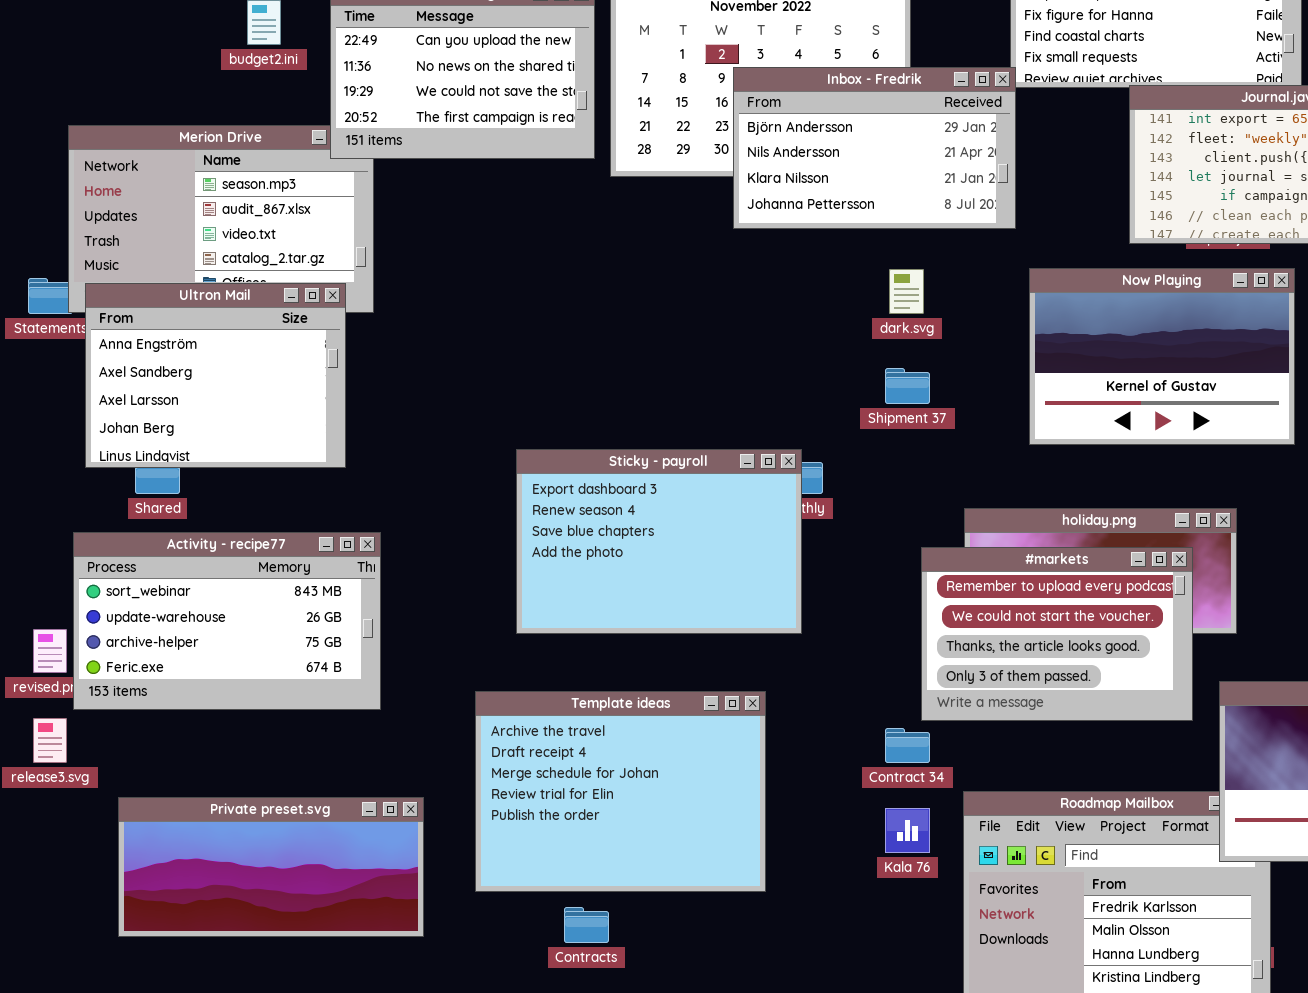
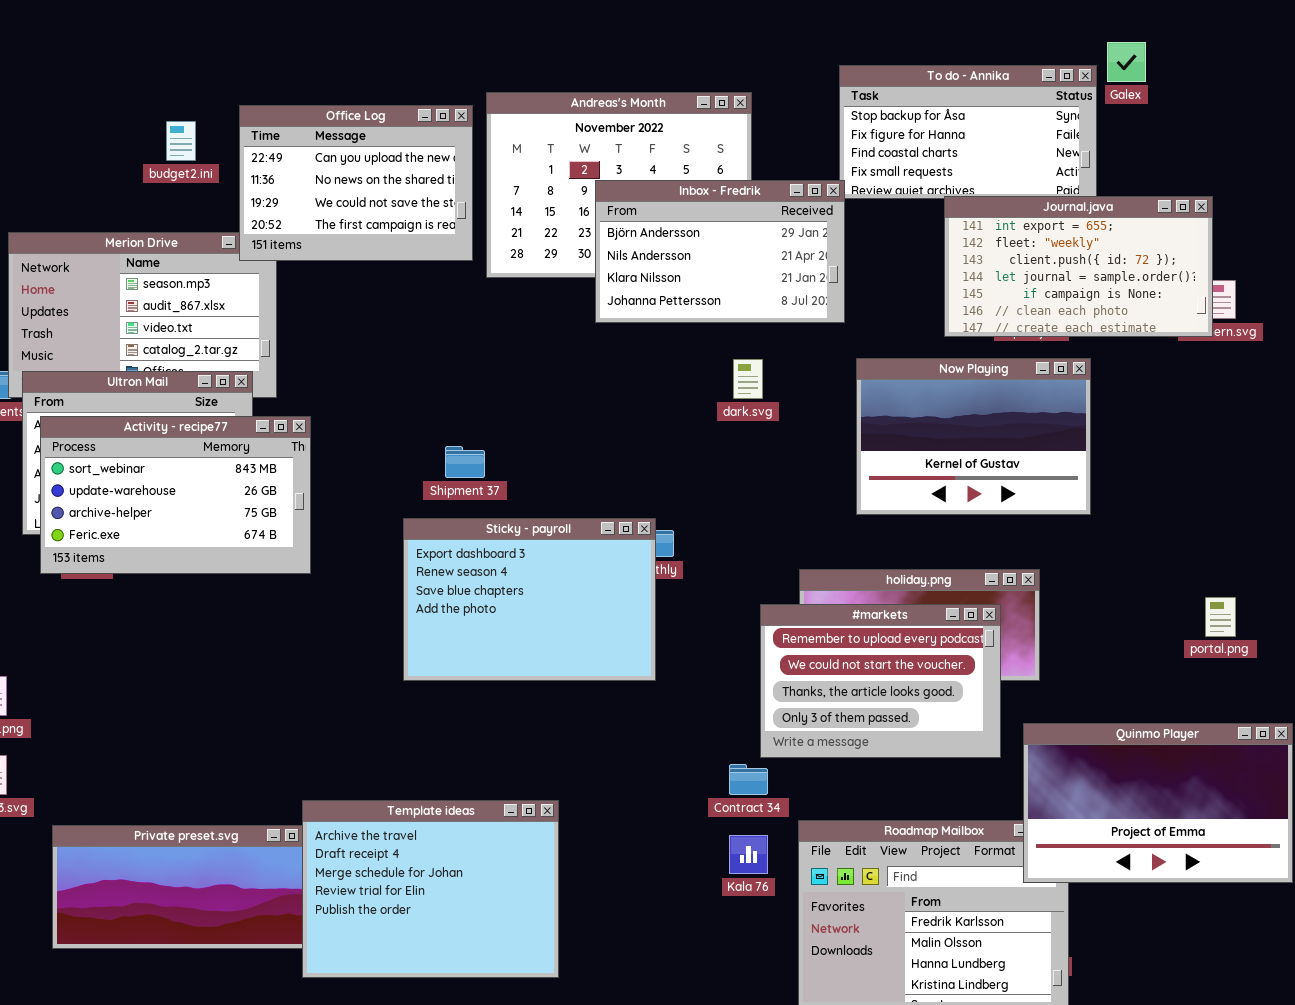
Shipment 37: [885,368,930,404] -> [445,446,485,478], moved
Activity - recipe77: [73,532,381,710] -> [40,416,311,574], moved
Template ideas: [475,691,766,892] -> [302,800,559,978], moved

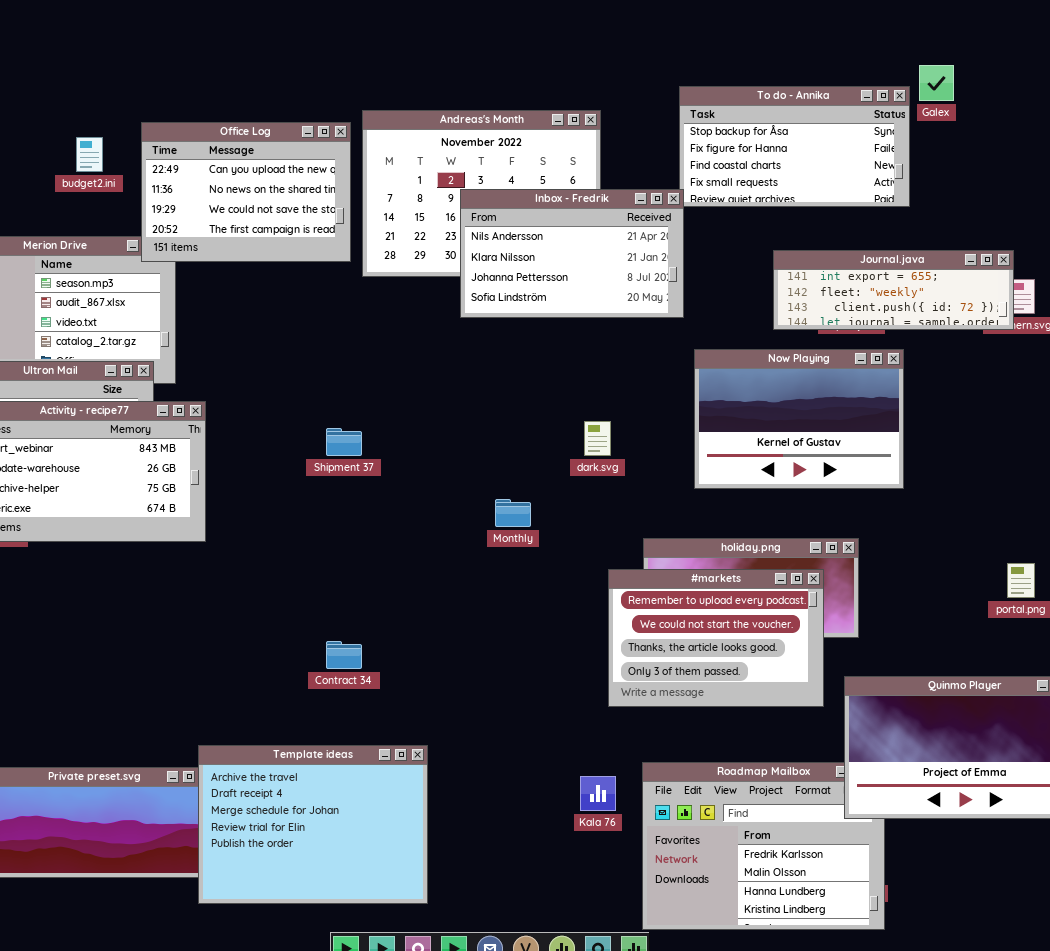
Inbox - Fredrik: [595,180,845,323] -> [460,189,684,318], scrolled down 1 row
Journal.java: [944,196,1213,337] -> [773,250,1014,330], resized
dark.svg: [733,359,763,399] -> [584,421,611,456], moved
Sticky - payroll: [403,518,656,681] -> none, closed
Contract 34: [729,764,768,795] -> [326,641,362,669], moved

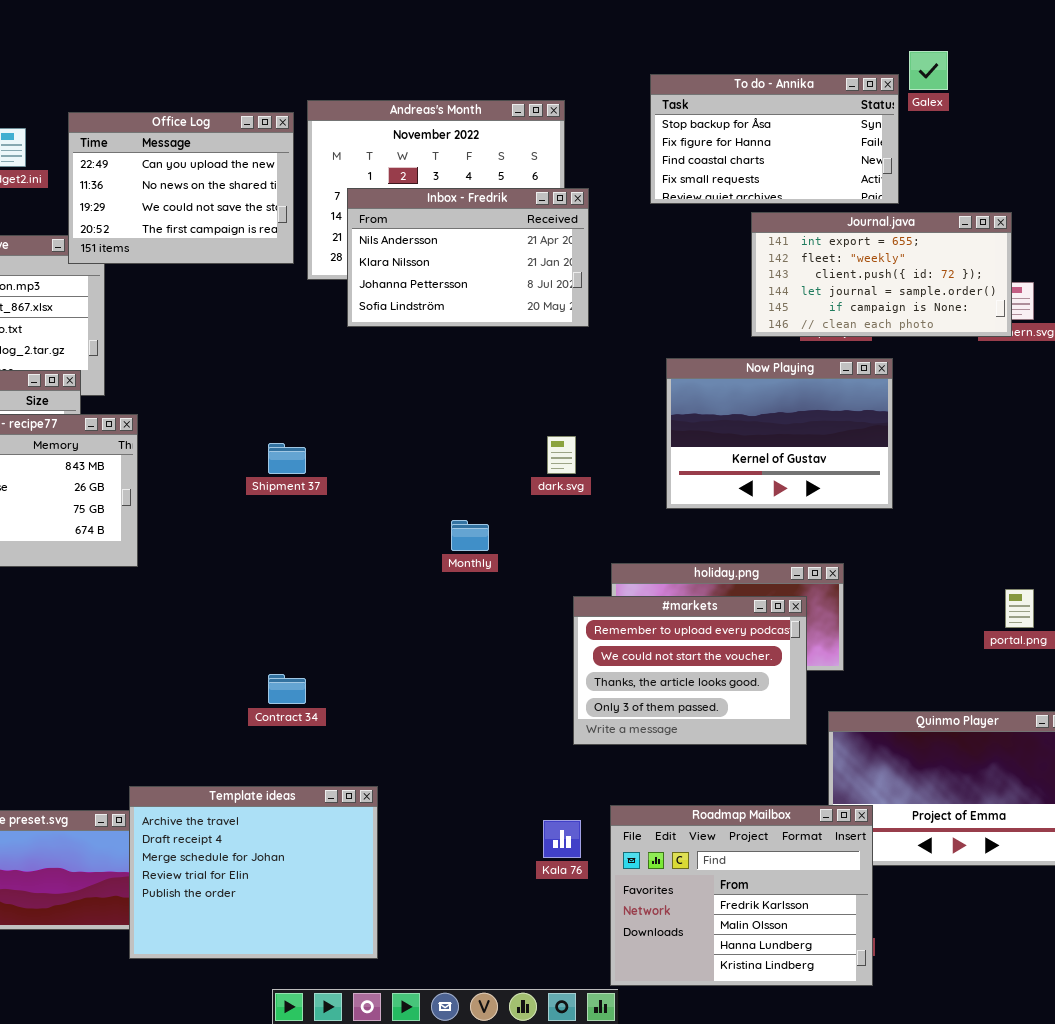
Inbox - Fredrik: [460,189,684,318] -> [347,188,589,327], moved
Journal.java: [773,250,1014,330] -> [751,212,1012,337], resized
Roadmap Mailbox: [642,762,885,930] -> [610,805,873,986], raised

